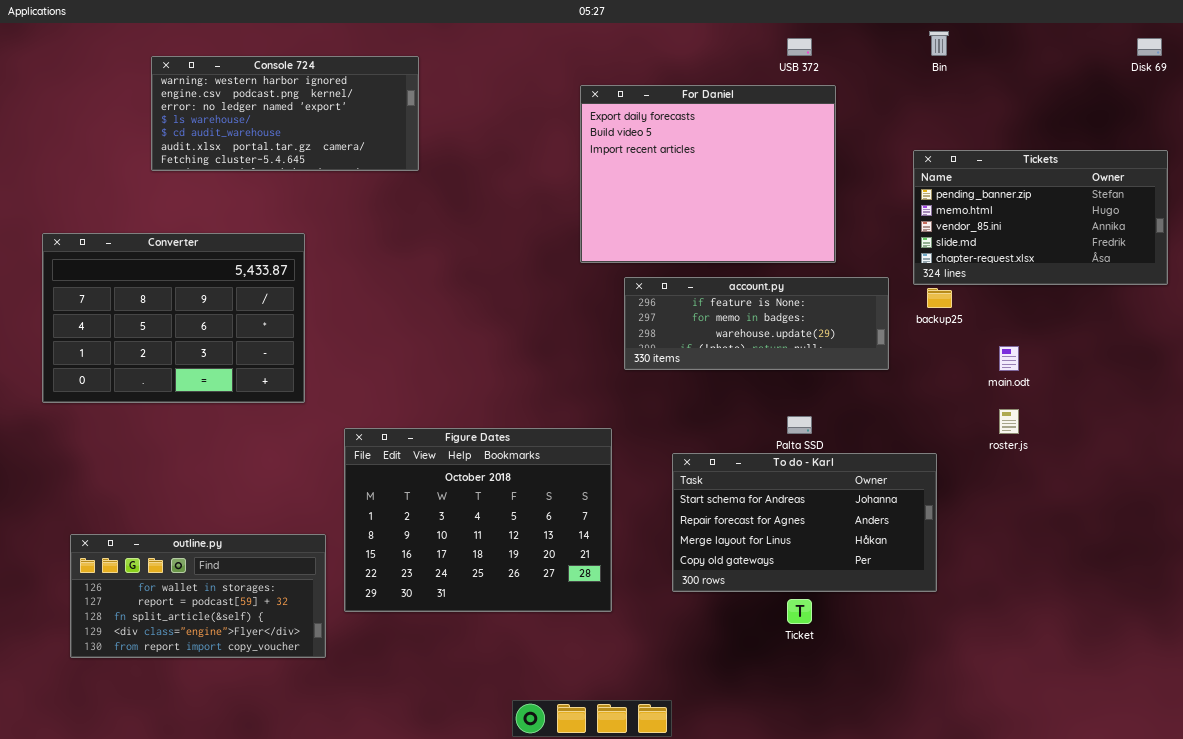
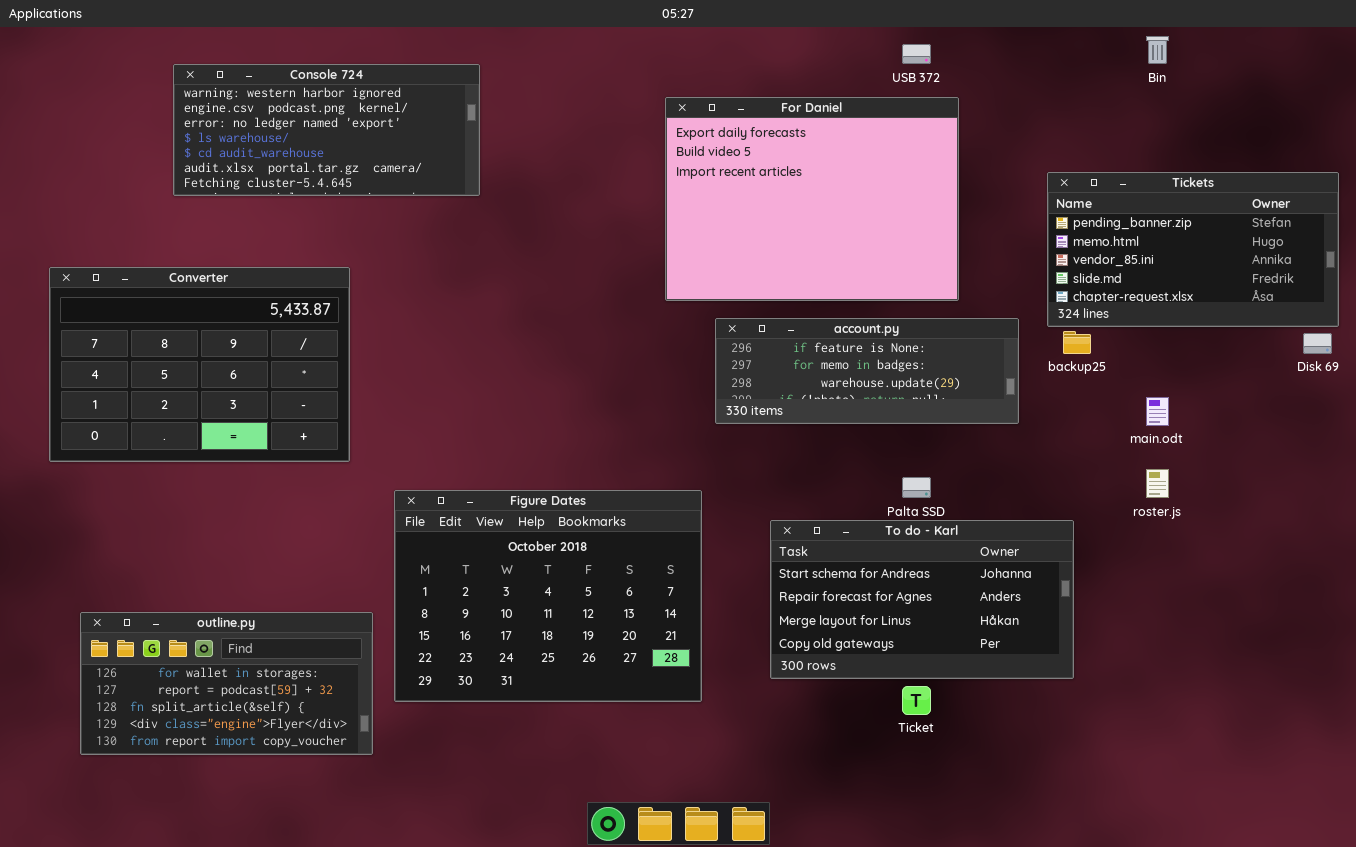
Bin: [929,31,949,56] -> [1146,36,1169,64], moved
Disk 69: [1137,38,1162,56] -> [1303,333,1332,354], moved

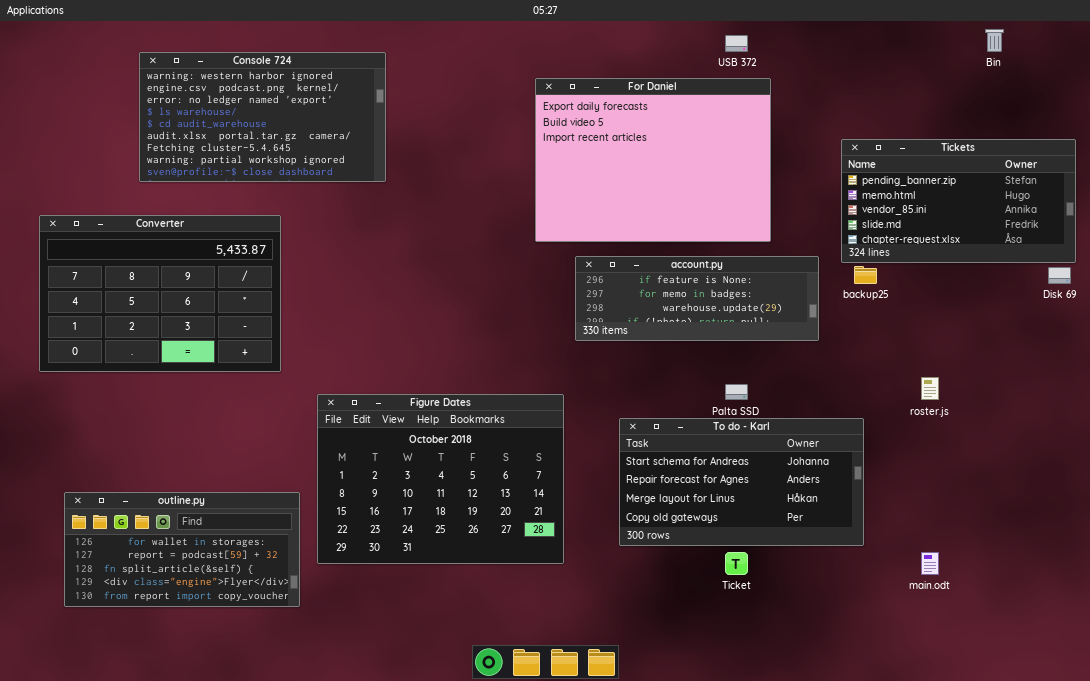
Bin: [1146,36,1169,64] -> [985,29,1004,52], moved
Console 724: [173,64,480,196] -> [139,52,386,182], resized
main.odt: [1146,397,1169,426] -> [921,552,939,575], moved

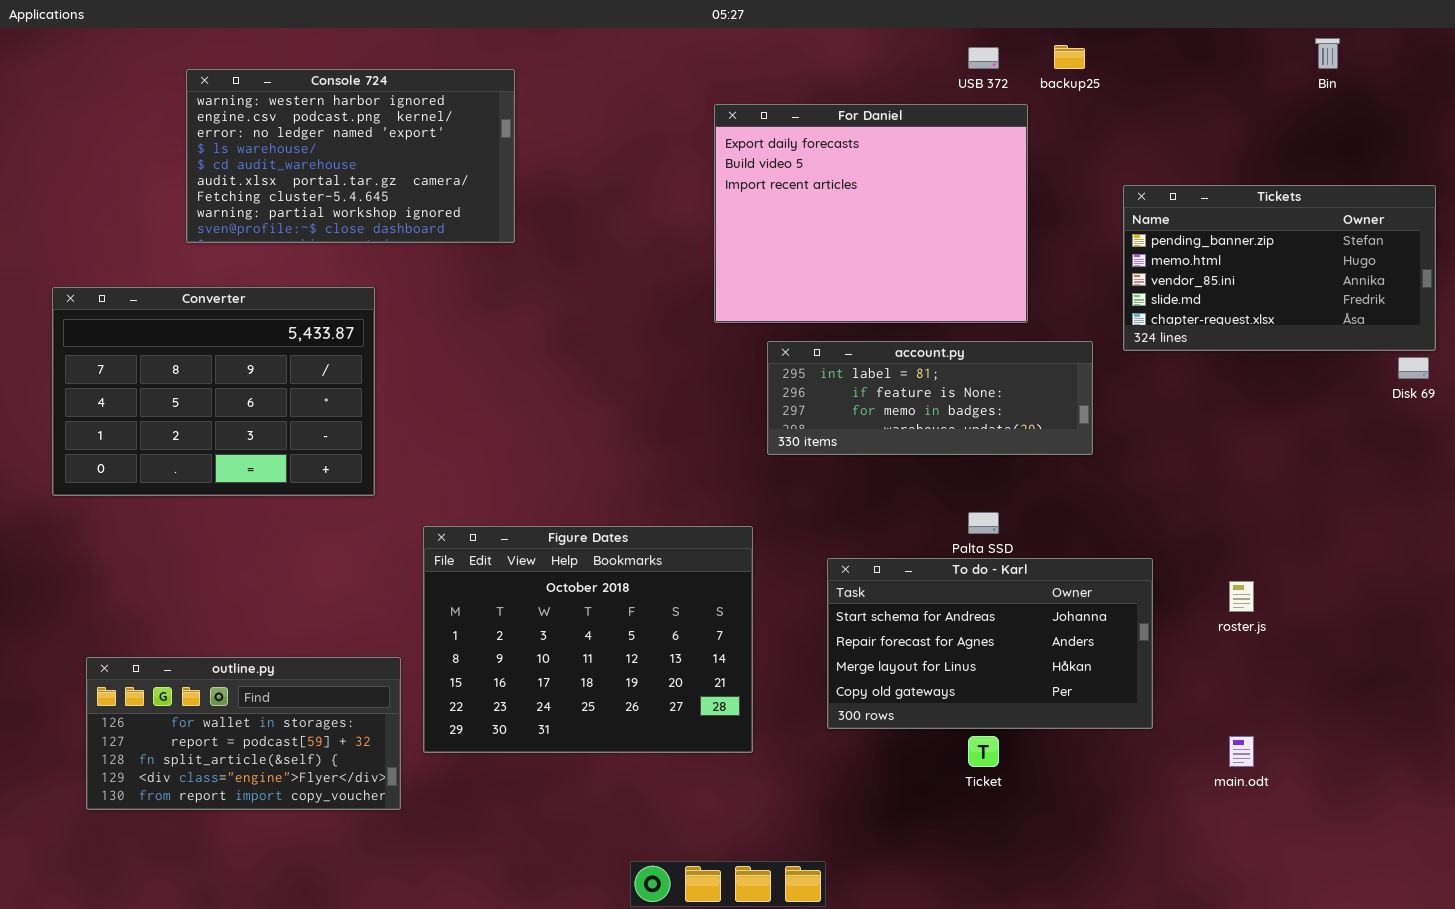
account.py: [575,256,819,341] -> [767,341,1093,455], scrolled up 1 row
backup25: [854,266,877,284] -> [1054,45,1085,69], moved
roster.js: [921,377,939,400] -> [1229,581,1254,612], moved

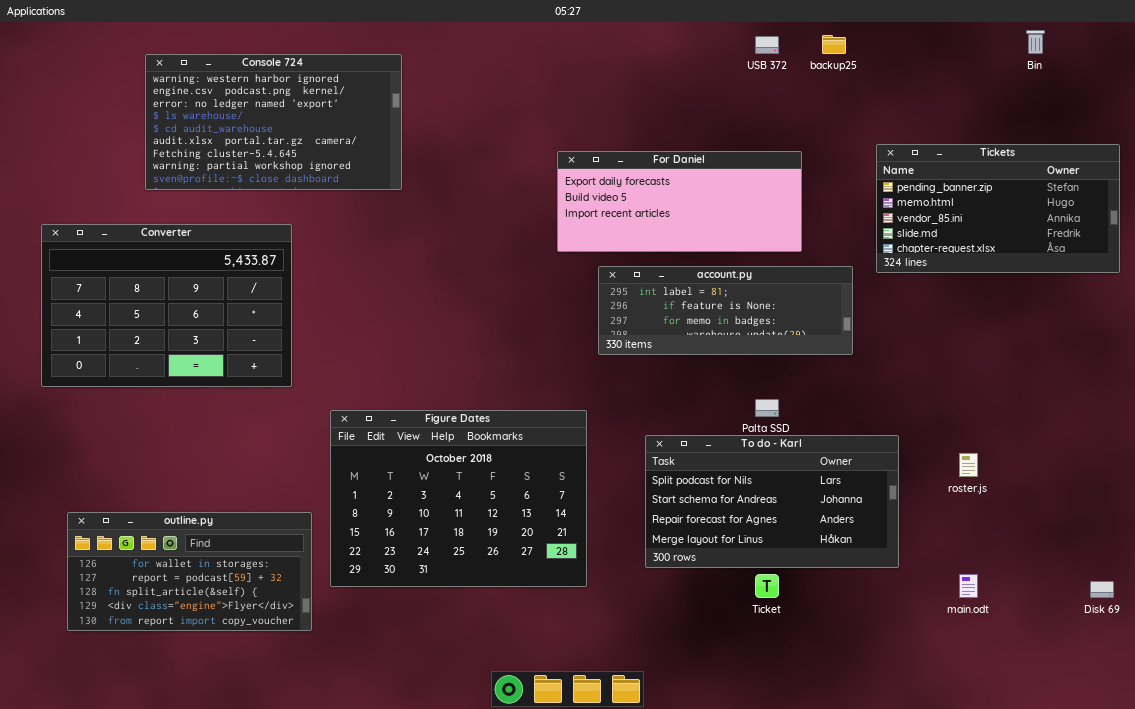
For Daniel: [714,104,1028,323] -> [557,151,802,252], resized
Disk 69: [1398,357,1429,379] -> [1090,581,1114,598], moved
To do - Karl: [827,558,1153,729] -> [645,435,899,568], scrolled up 1 row

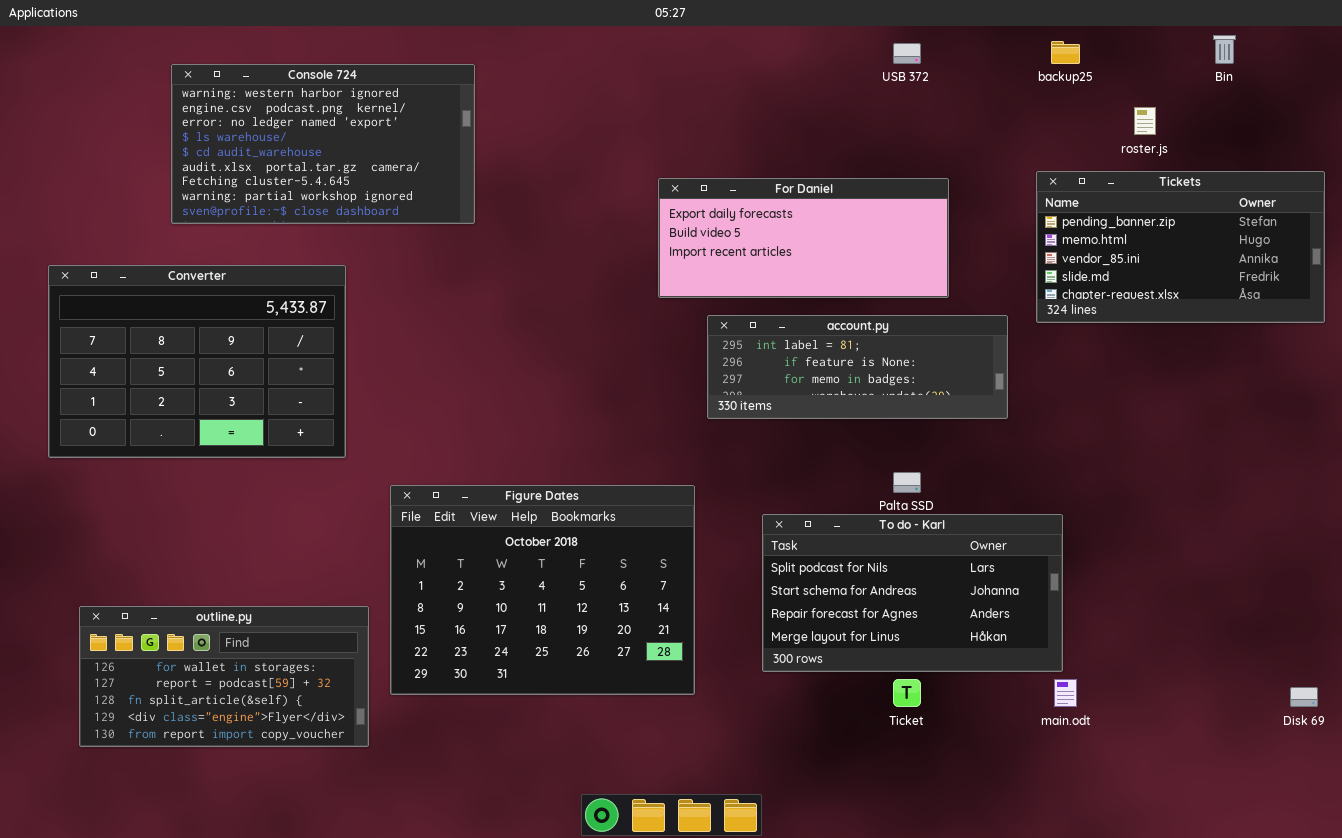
backup25: [822,35,846,54] -> [1051,41,1080,64], moved
roster.js: [959,453,978,477] -> [1134,107,1156,135], moved
main.odt: [959,574,978,598] -> [1054,679,1077,707], moved

